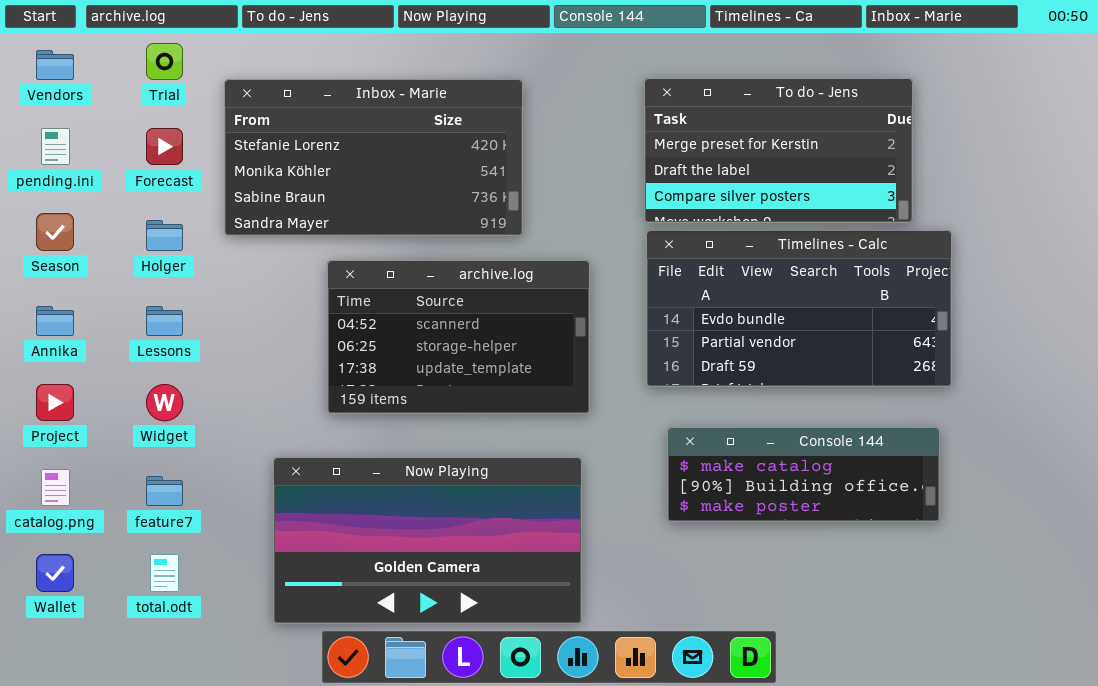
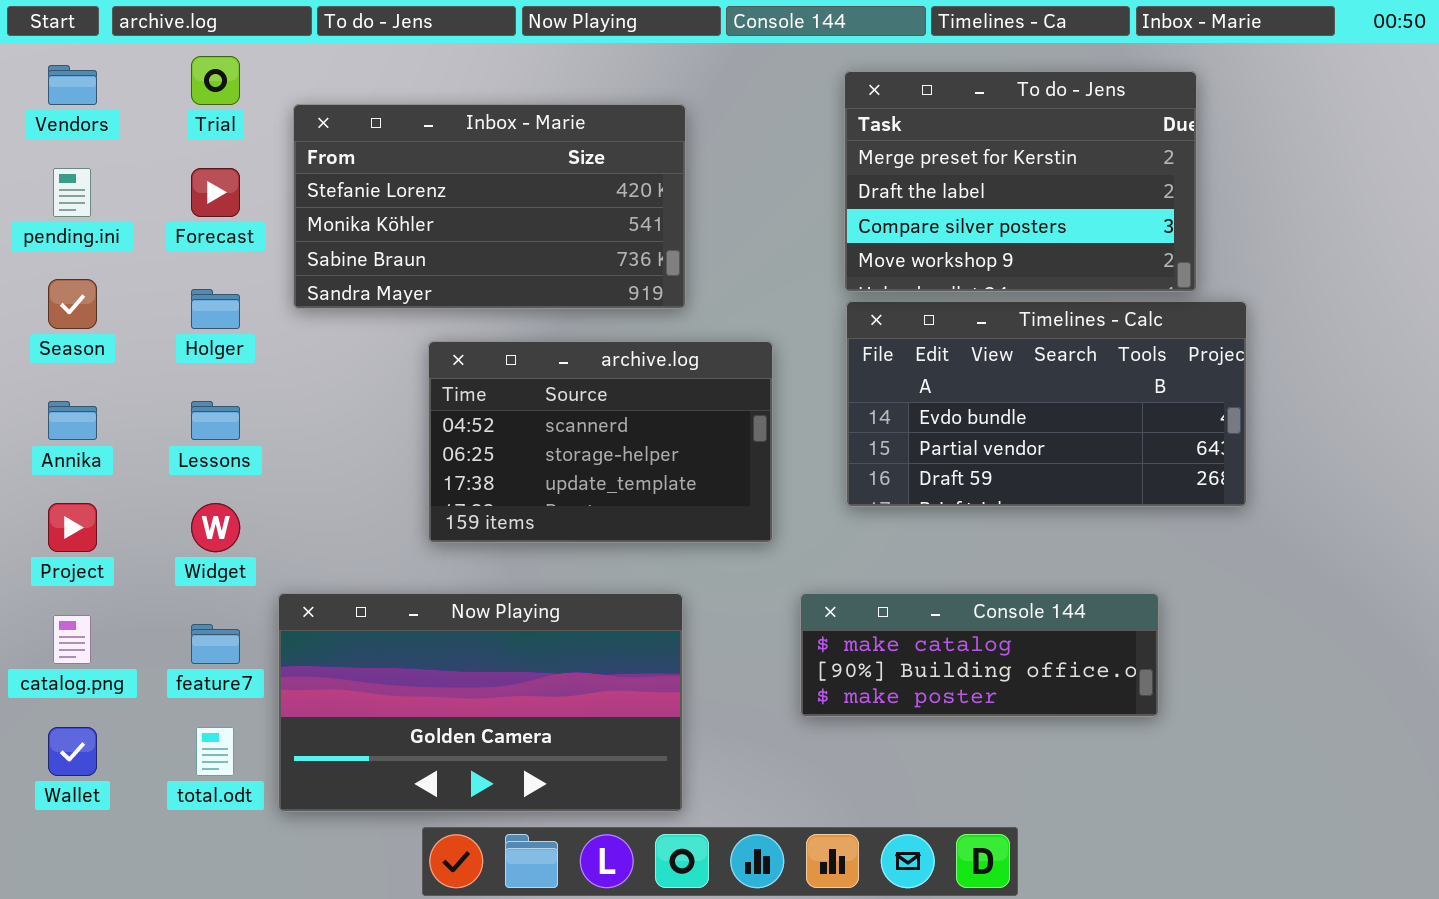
To do - Jens: [644,78,913,223] -> [844,71,1197,292], resized
Console 144: [667,427,940,522] -> [800,593,1159,717], moved
Now Playing: [273,457,582,624] -> [278,593,683,812], moved

